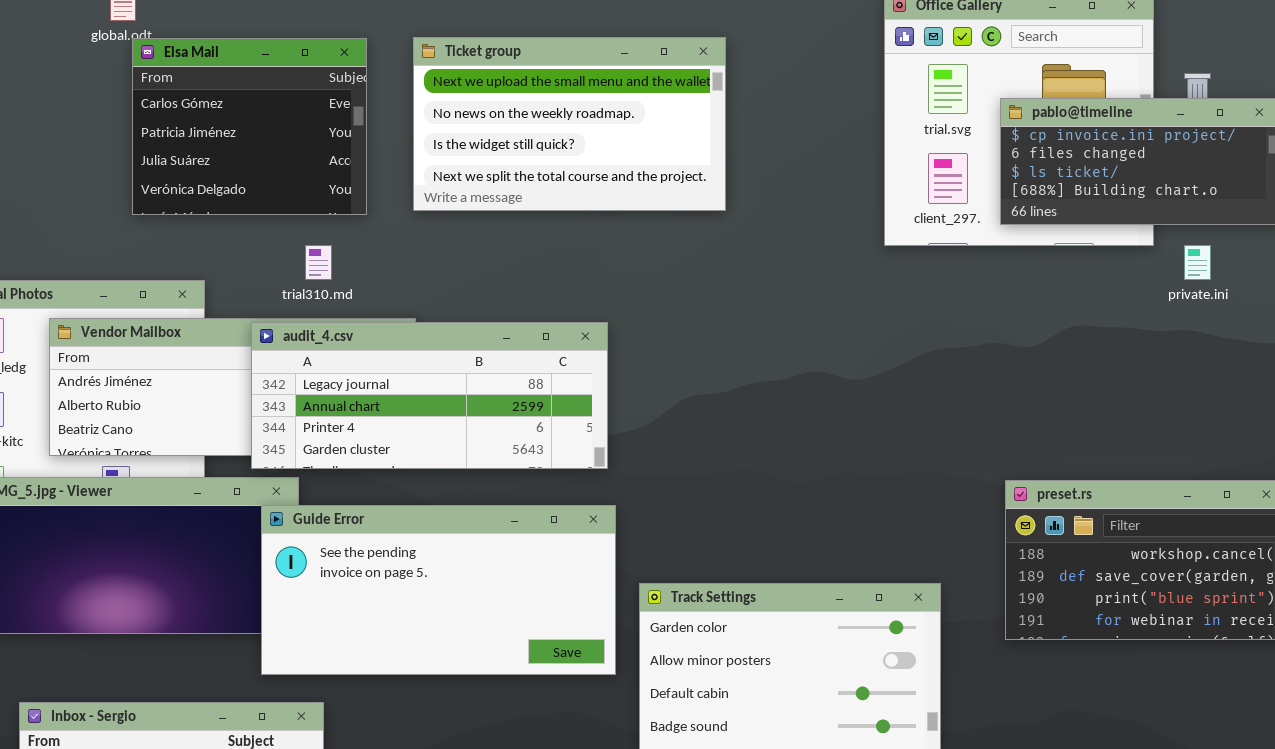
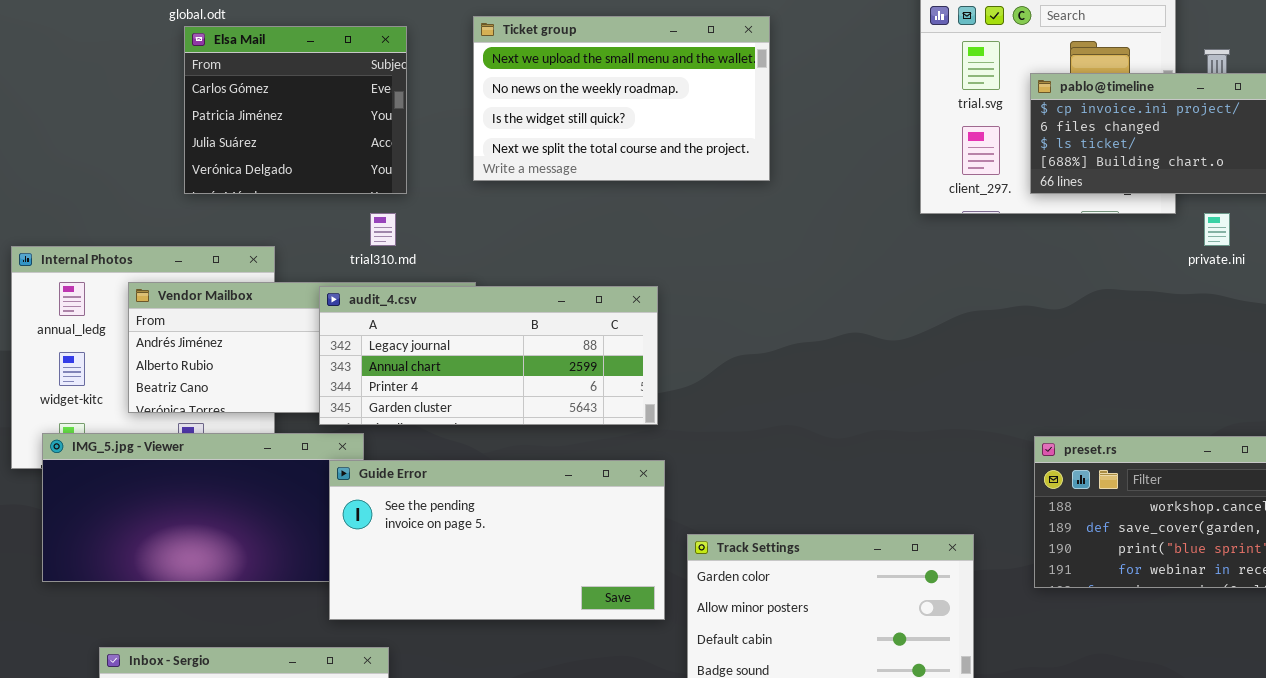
Elsa Mail: [132,38,367,215] -> [184,26,407,194], moved

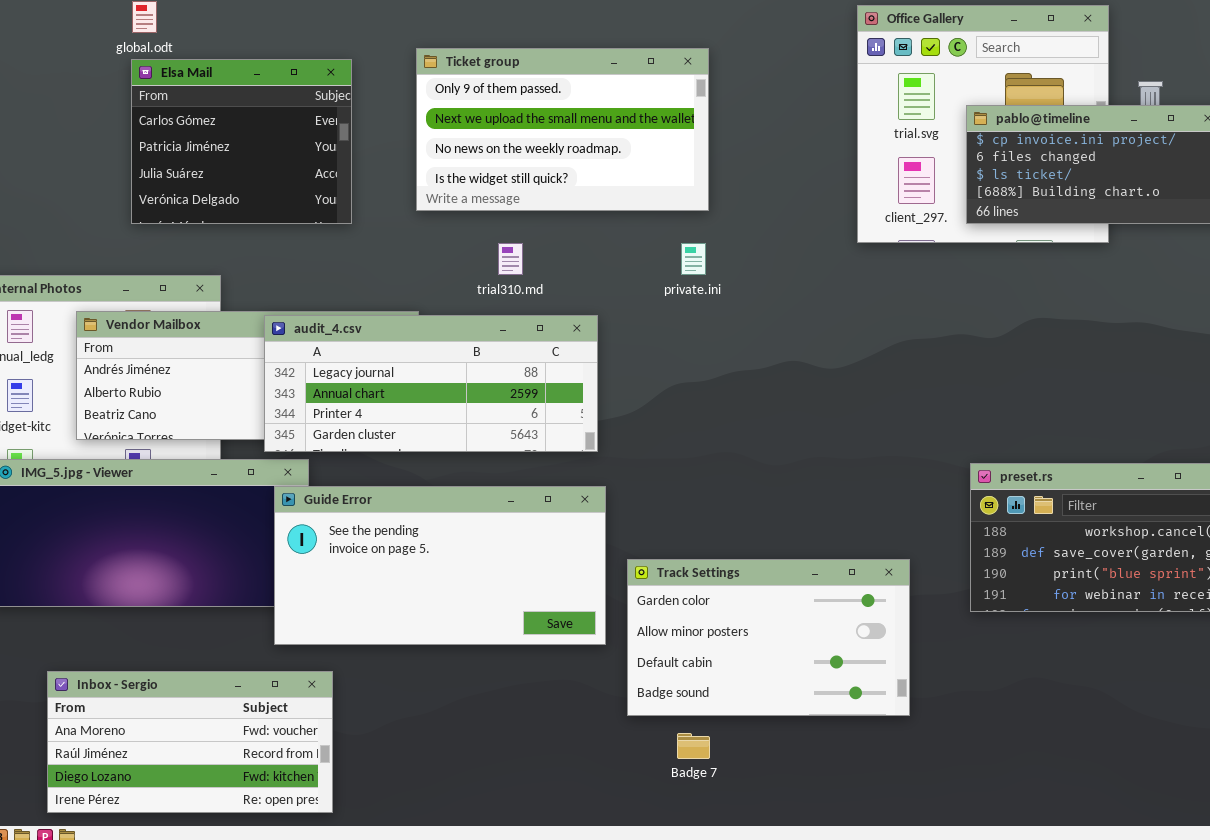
Ticket group: [473,16,770,181] -> [416,48,709,211], scrolled up 1 row
trial310.md: [370,213,396,246] -> [498,243,523,275], moved
private.ini: [1204,213,1230,246] -> [681,243,706,275], moved

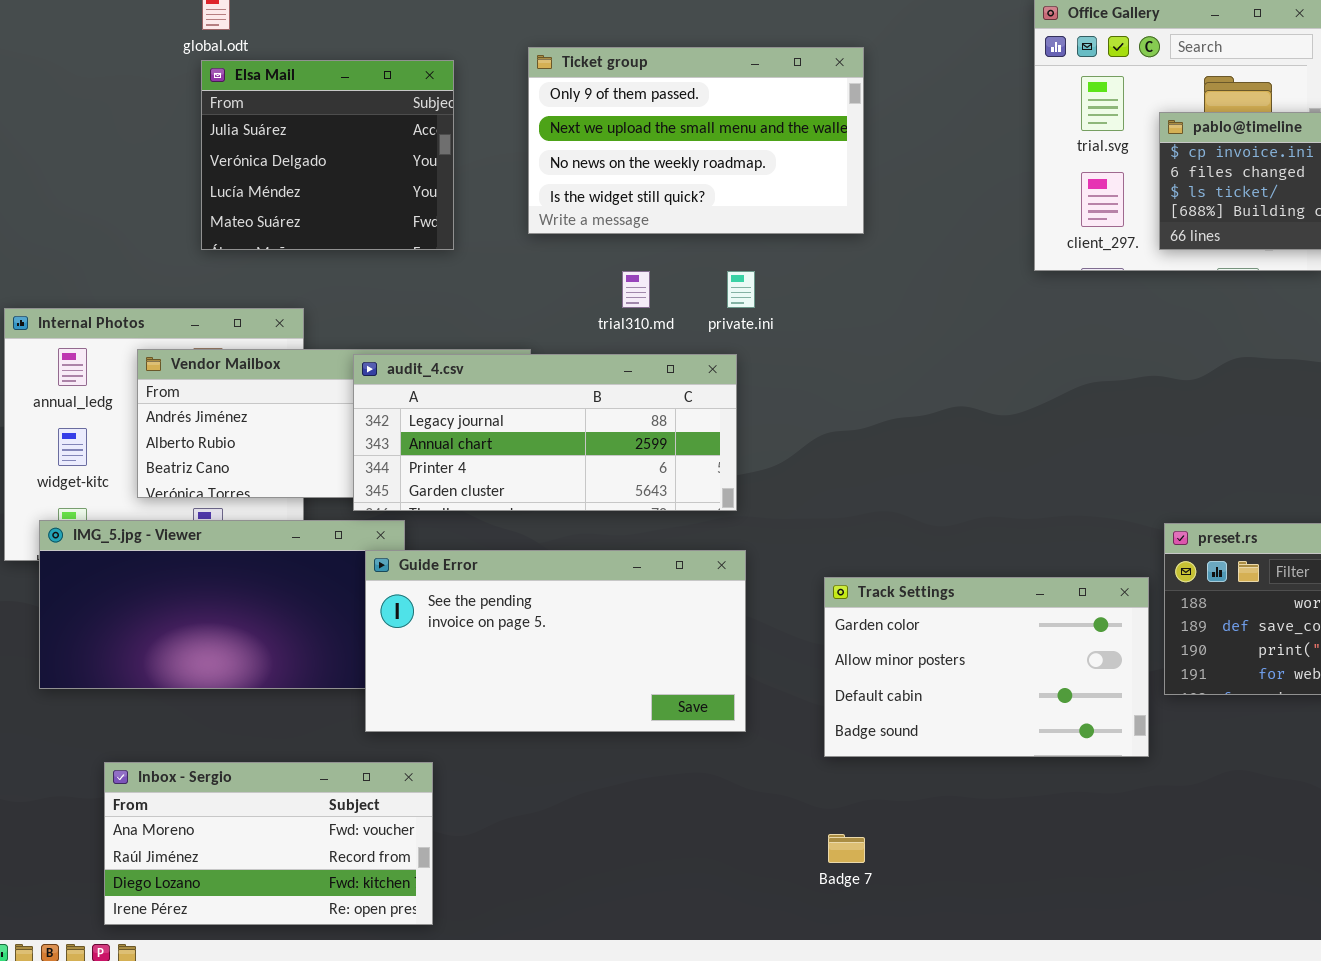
Elsa Mail: [131,59,352,224] -> [201,60,454,250], scrolled down 2 rows
private.ini: [681,243,706,275] -> [727,271,755,308], moved
Track Settings: [627,559,910,716] -> [824,577,1149,757], moved

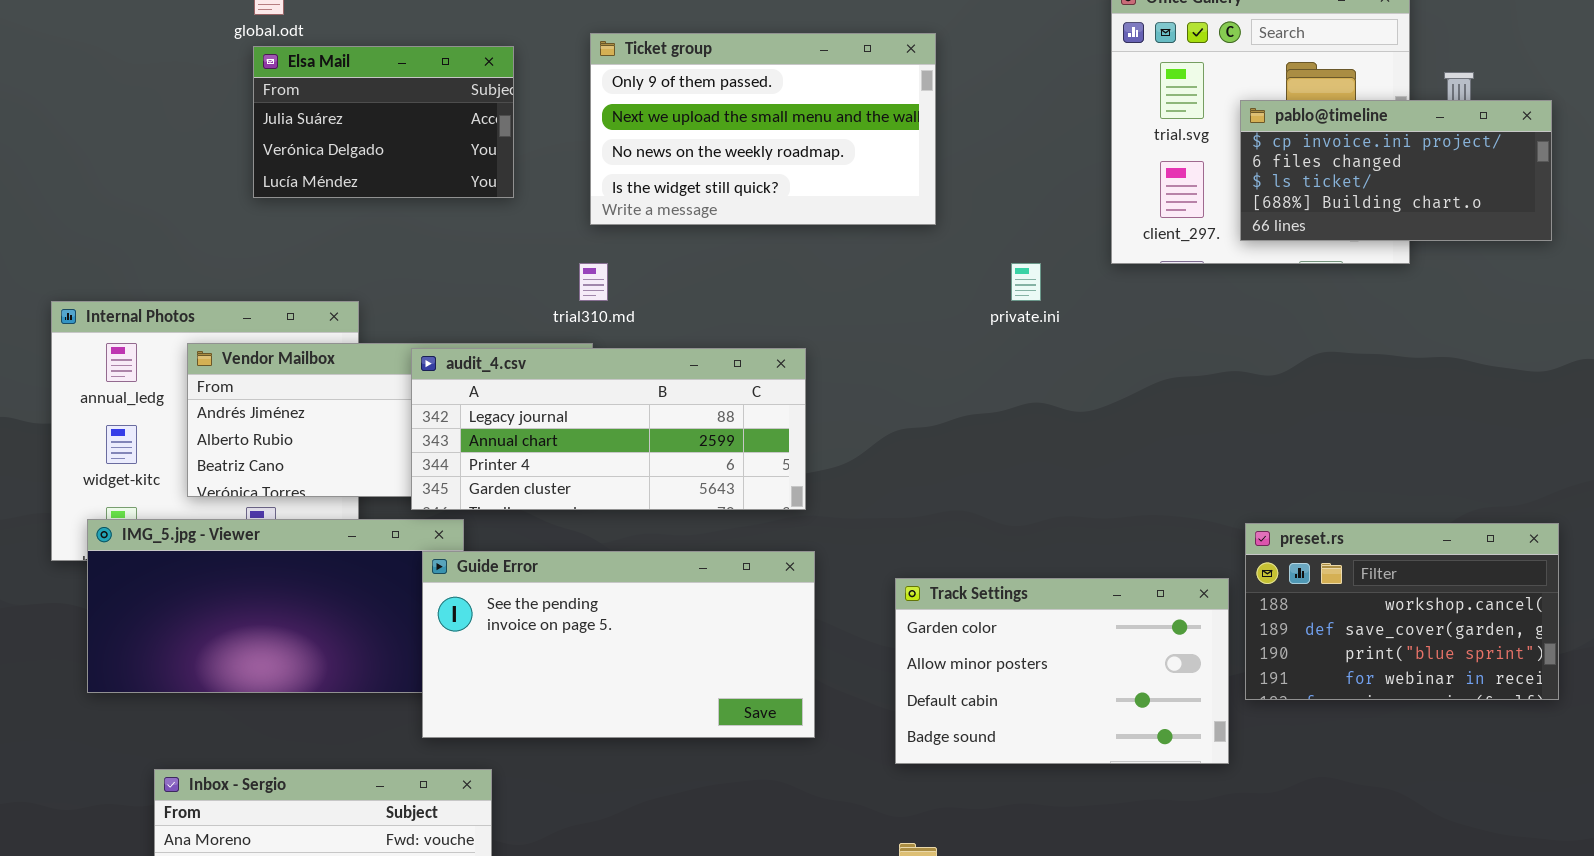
Elsa Mail: [201,60,454,250] -> [253,46,514,198], resized
trial310.md: [622,271,650,308] -> [579,263,608,301], moved
private.ini: [727,271,755,308] -> [1011,263,1041,301], moved

